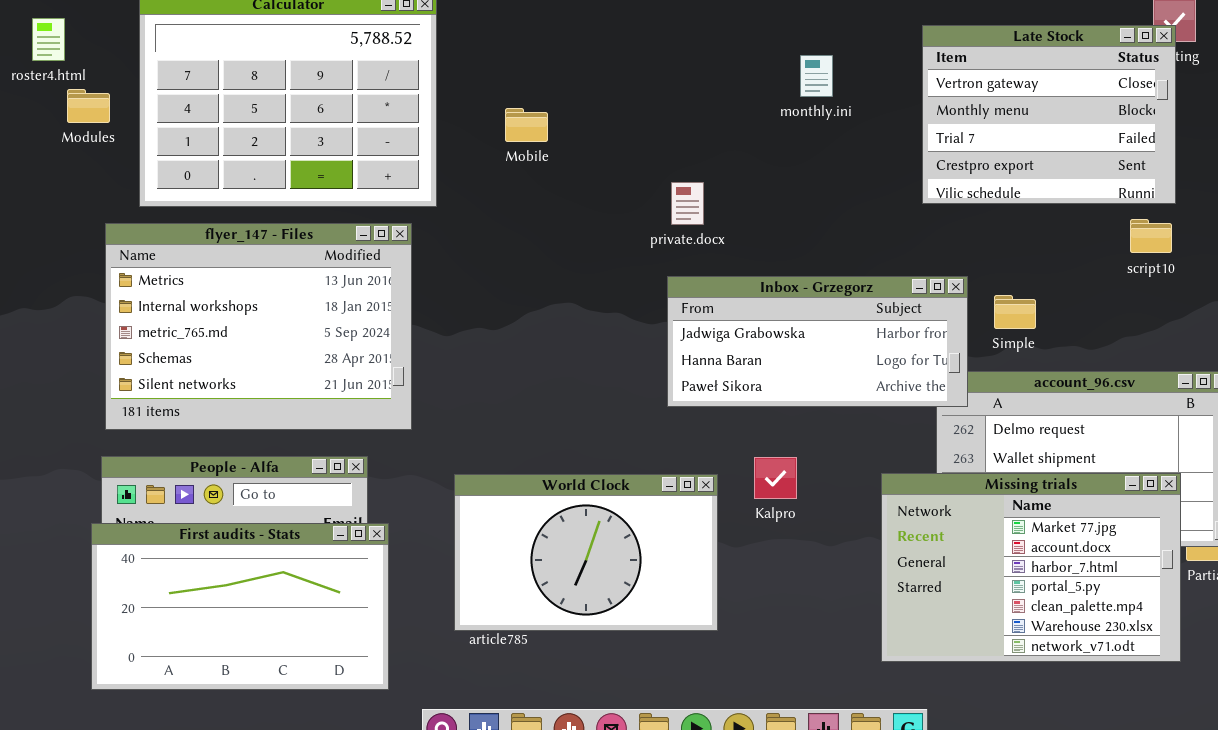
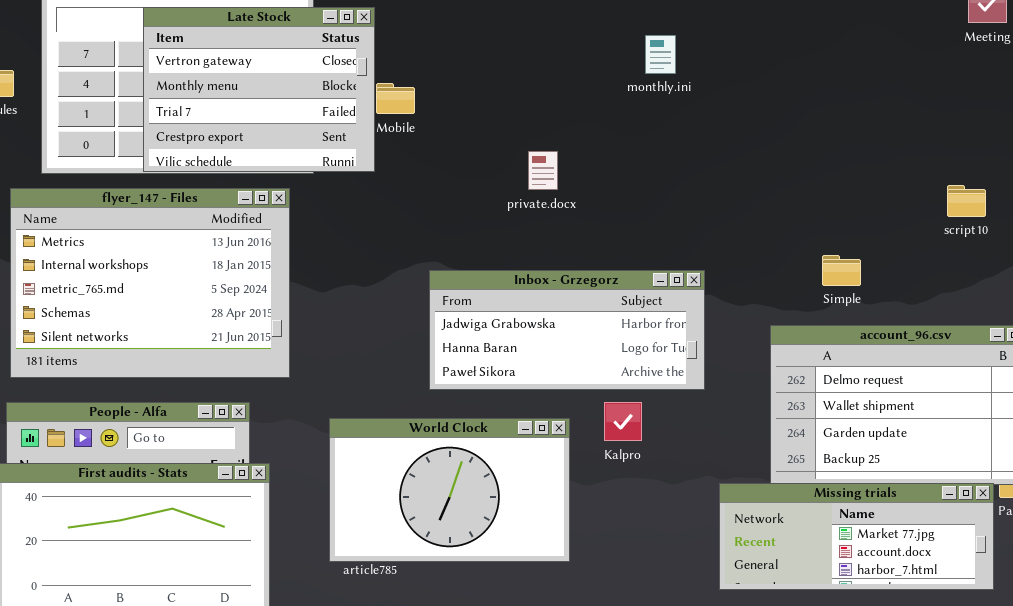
Late Stock: [922,25,1176,204] -> [143,7,375,172], moved
Inbox - Grzegorz: [667,276,968,407] -> [429,270,705,390], moved
Missing trials: [881,473,1181,662] -> [719,483,994,590], resized

